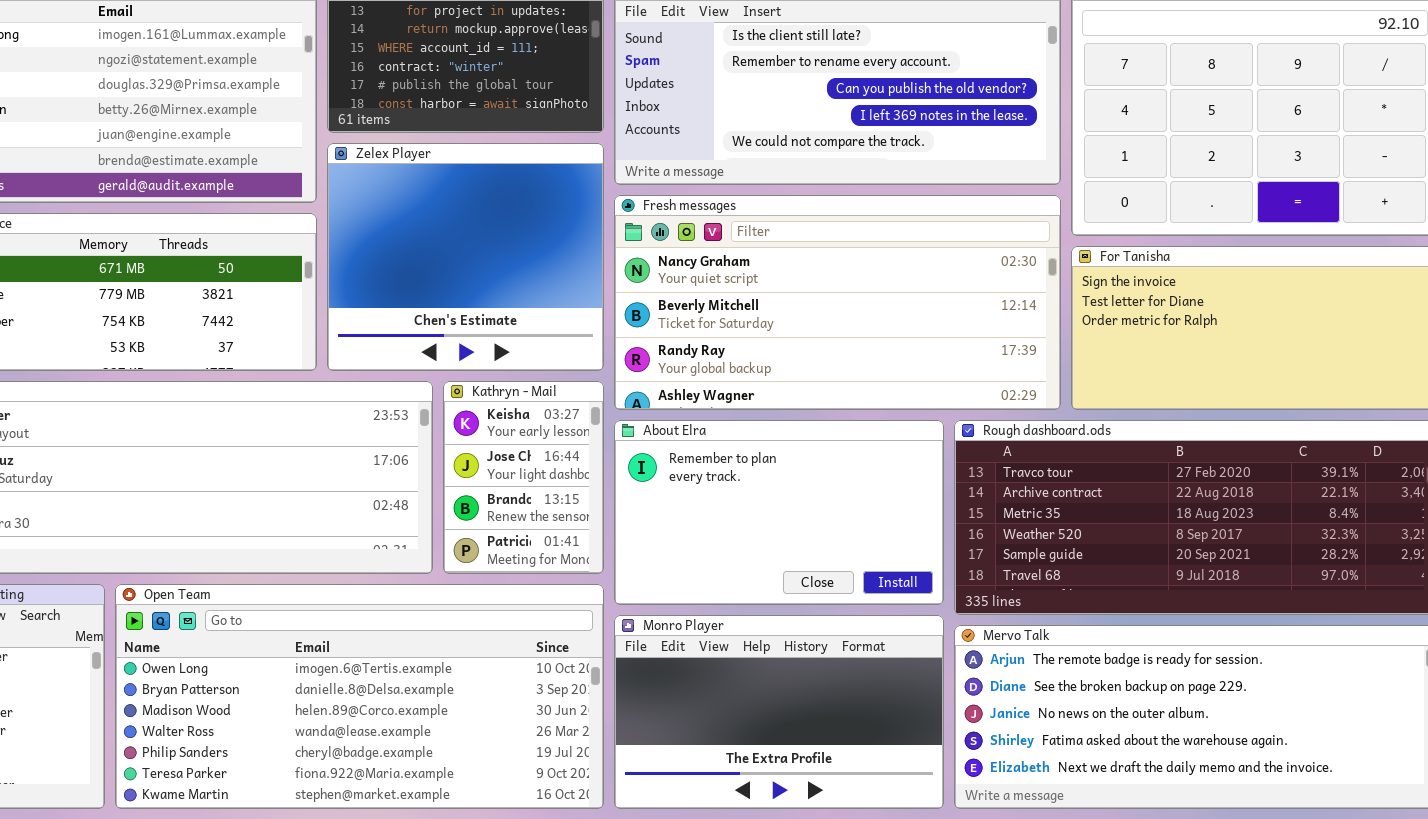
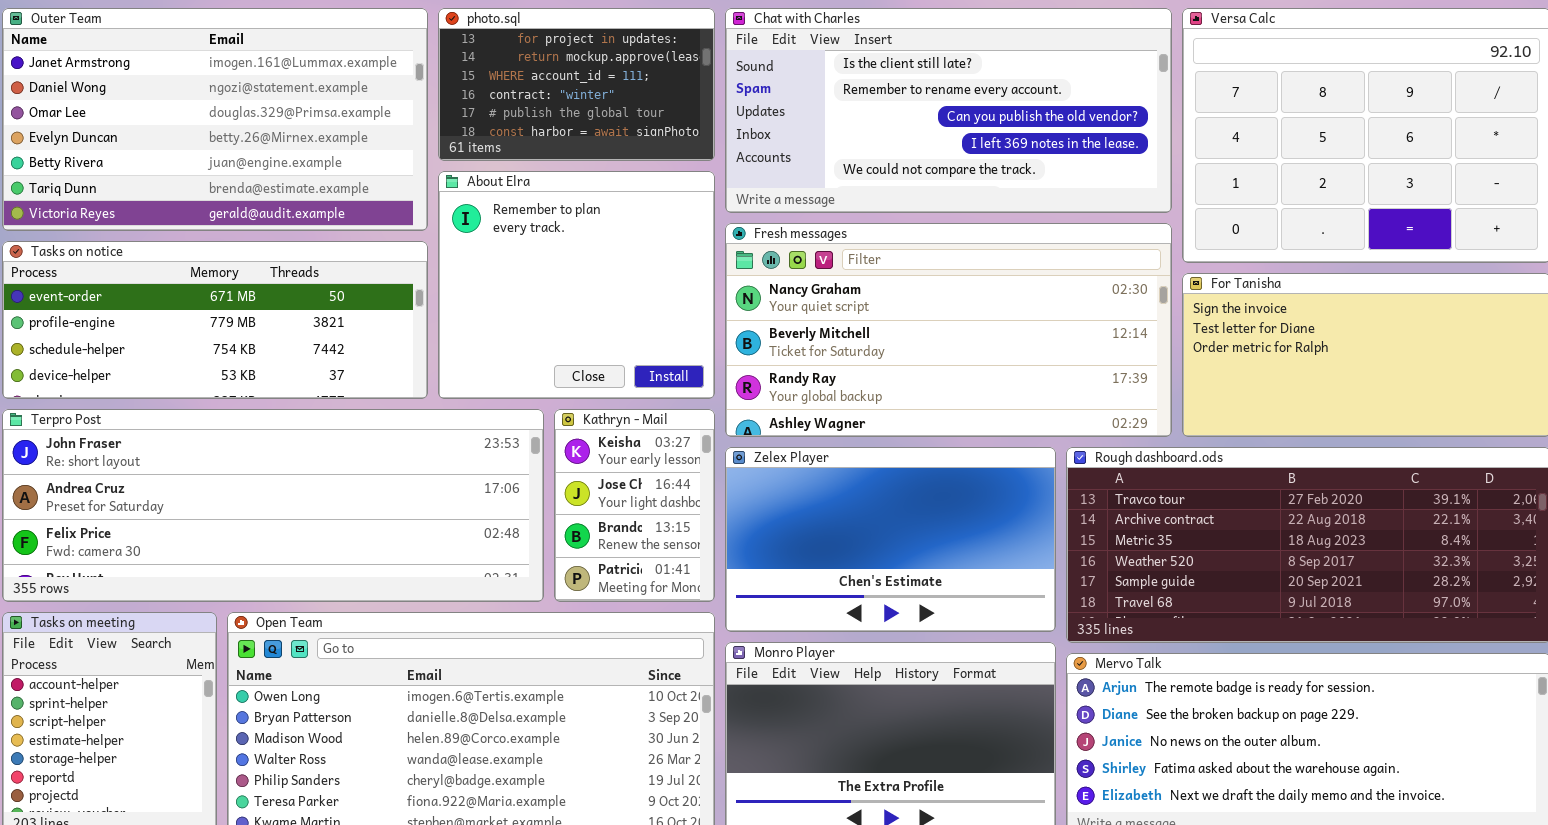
Zelex Player: [327,143,604,371] -> [725,447,1056,632], moved, resized
About Elra: [614,420,944,605] -> [438,171,715,399], moved, resized

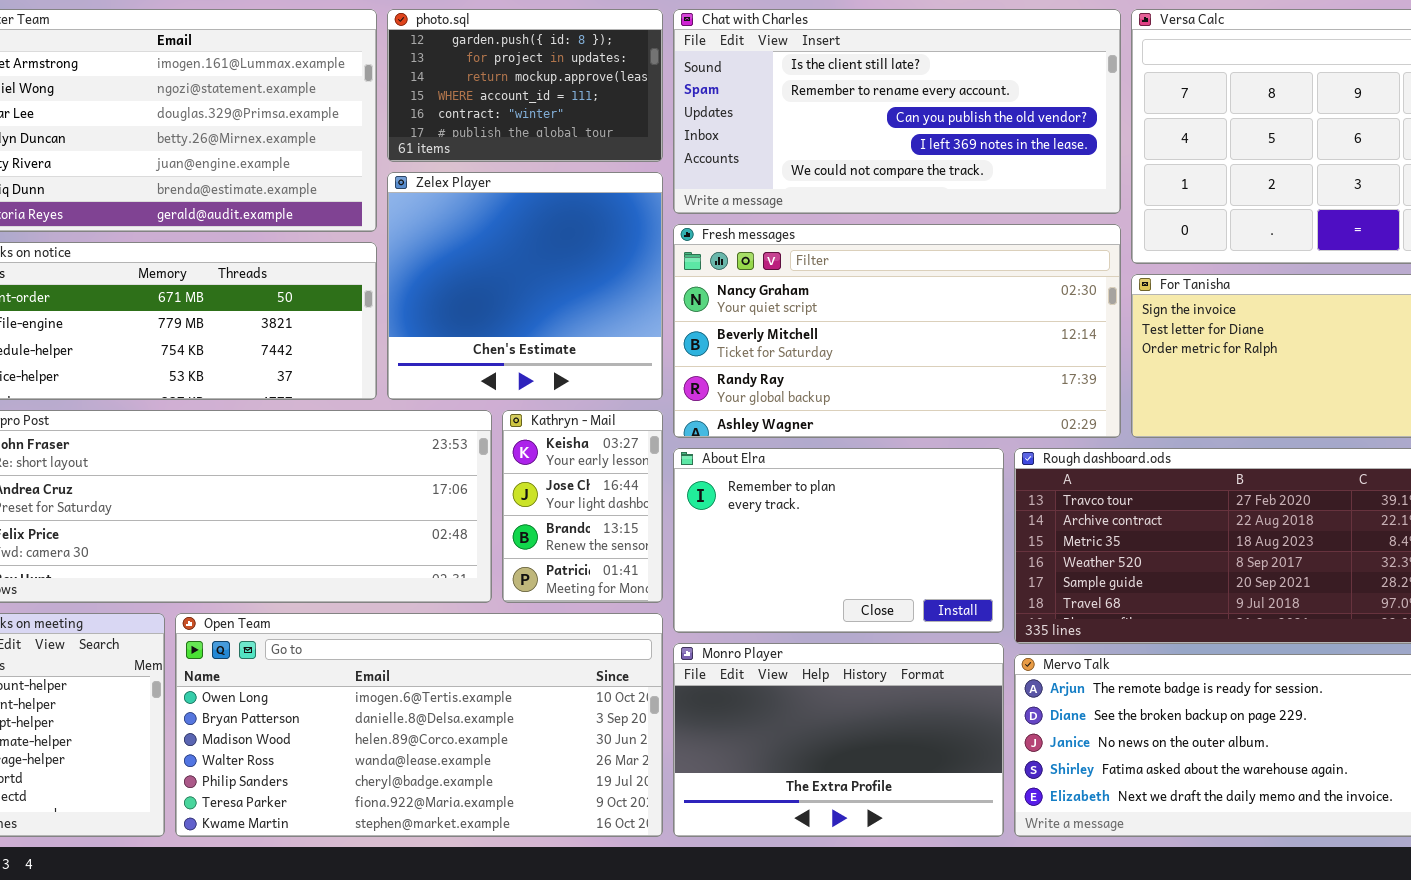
photo.sql: [438,8,715,161] -> [387,9,663,162], scrolled up 1 row
About Elra: [438,171,715,399] -> [673,448,1004,633], moved, resized
Zelex Player: [725,447,1056,632] -> [387,172,663,400], moved, resized

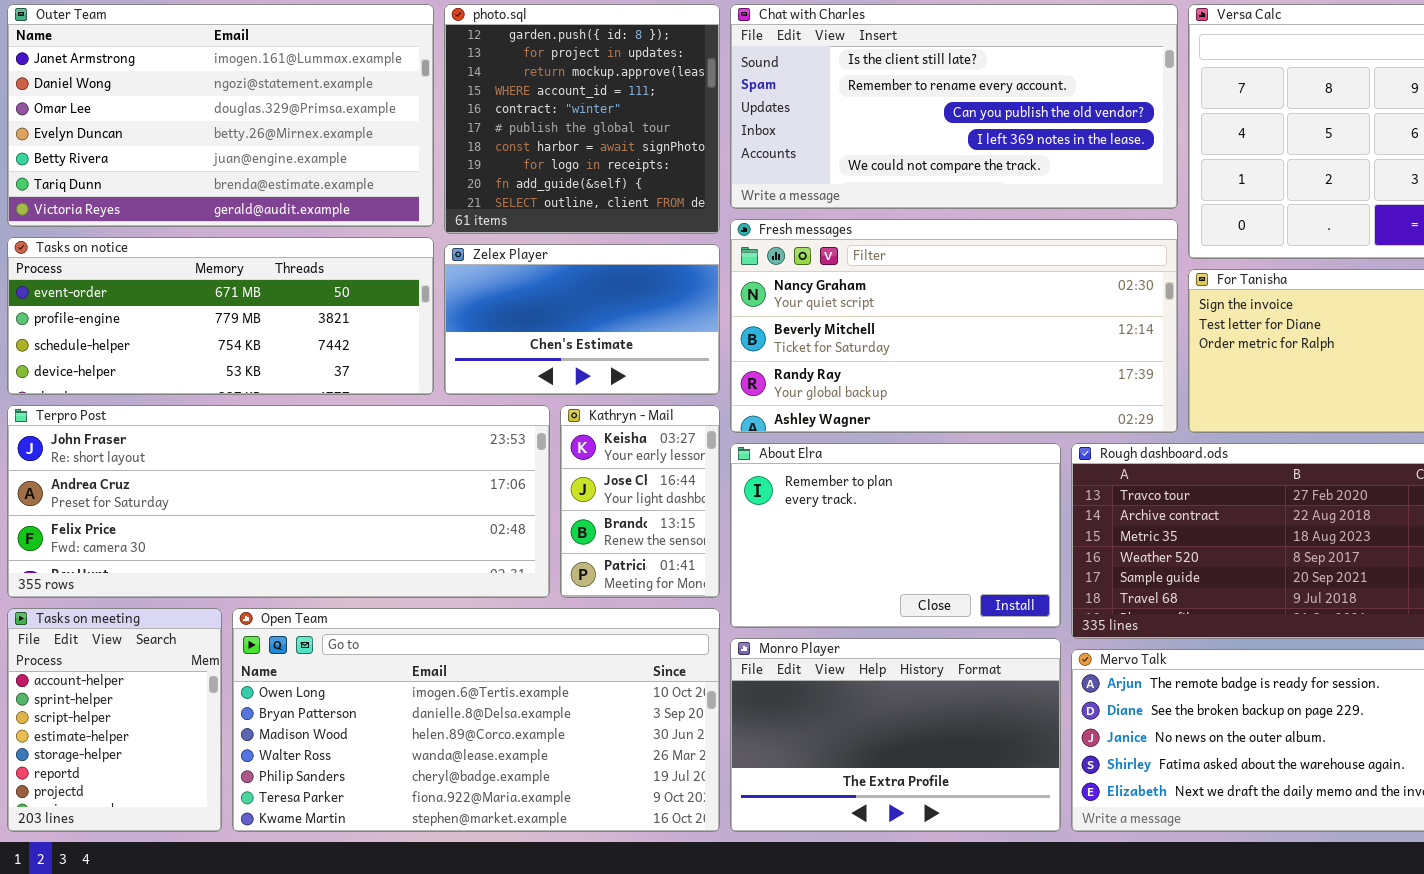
photo.sql: [387,9,663,162] -> [444,4,720,234], resized
Zelex Player: [387,172,663,400] -> [444,244,720,395], resized

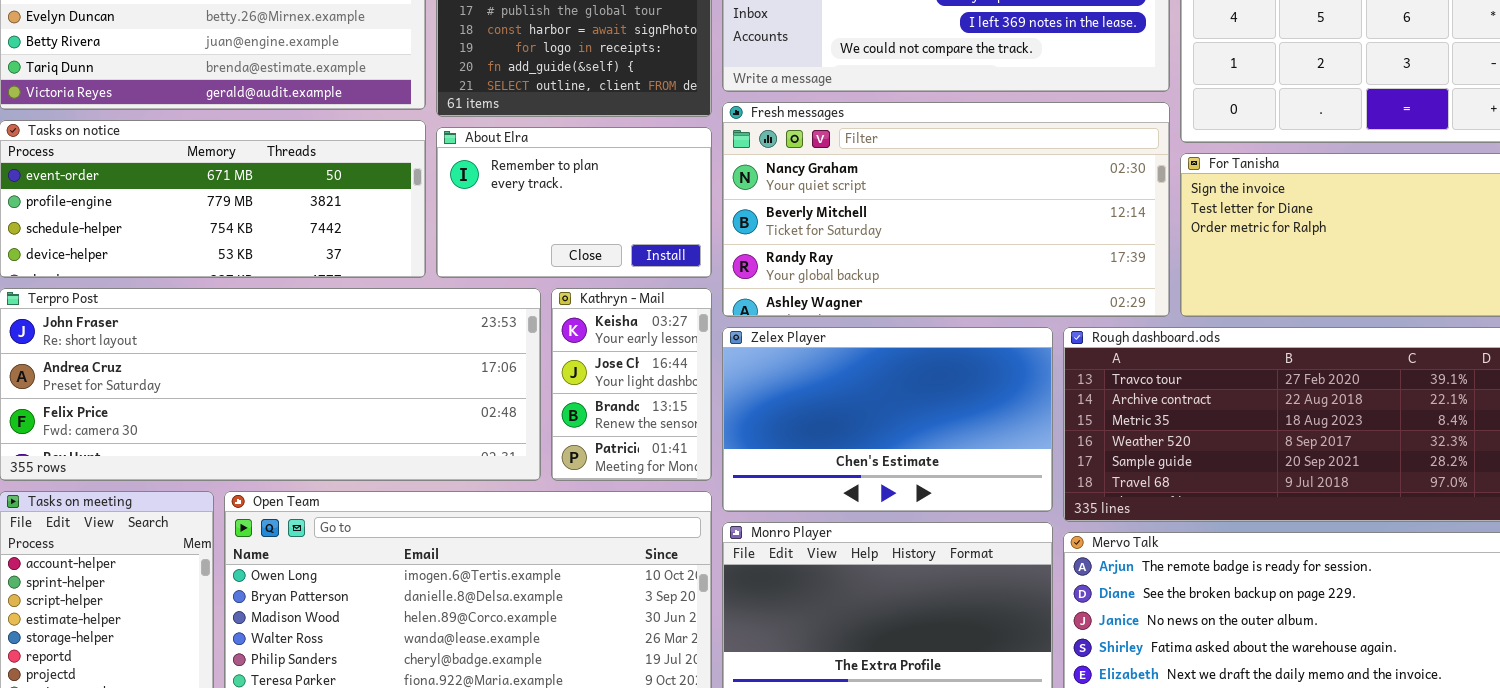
Zelex Player: [444,244,720,395] -> [722,327,1053,512], moved, resized
About Elra: [730,443,1061,628] -> [436,127,712,278], moved, resized

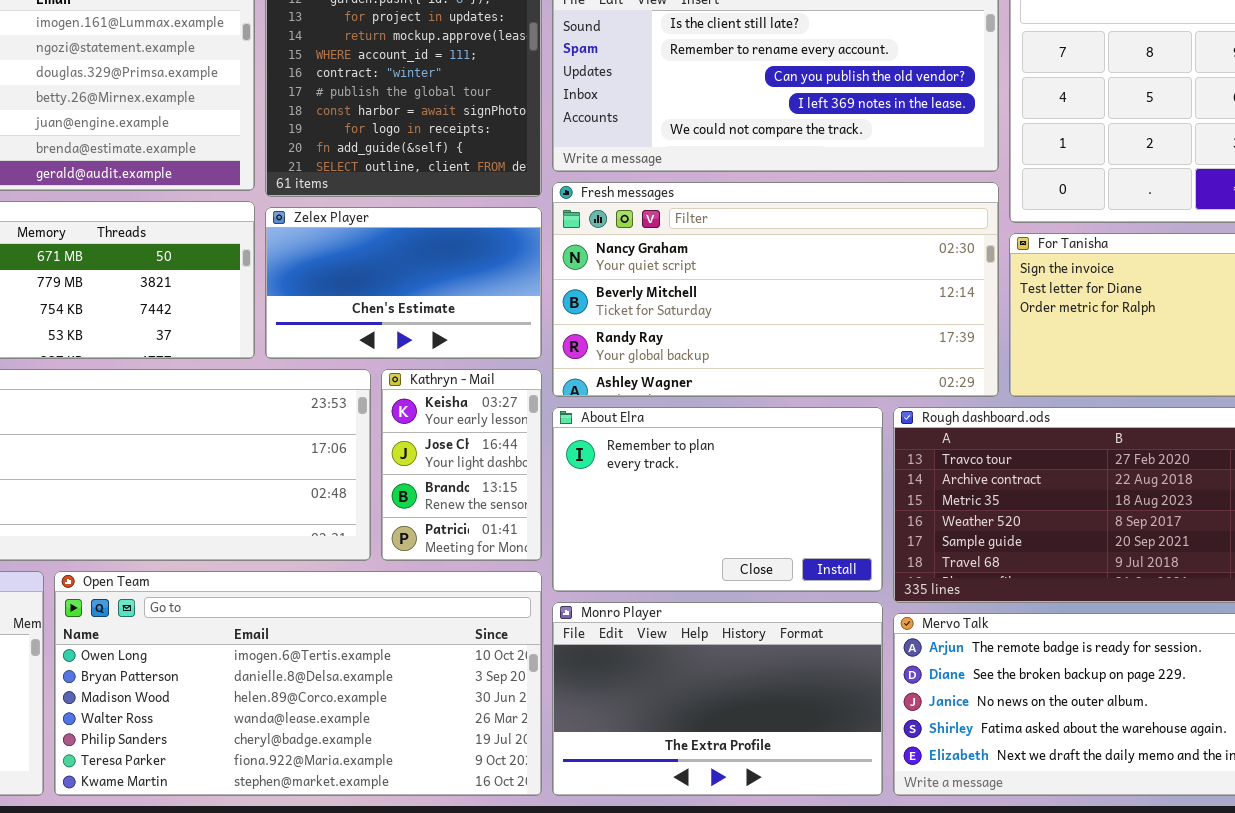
About Elra: [436,127,712,278] -> [552,407,883,592], moved, resized
Zelex Player: [722,327,1053,512] -> [265,207,542,359], moved, resized

